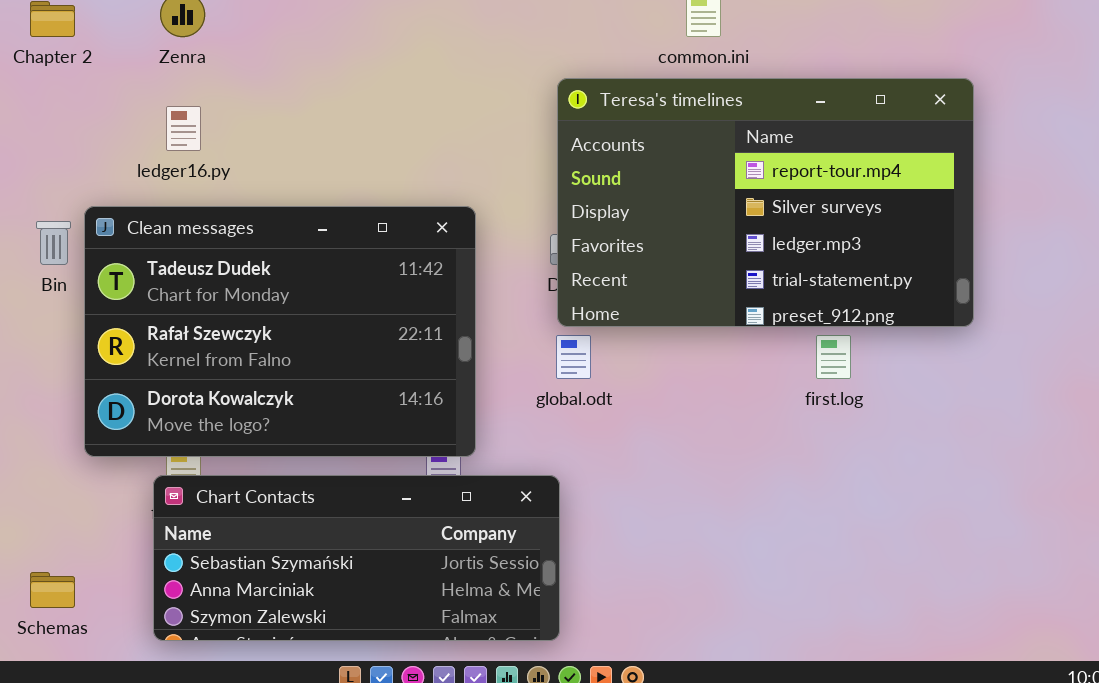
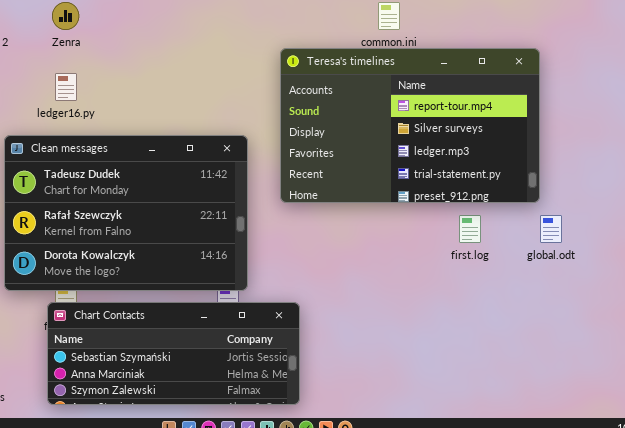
Teresa's timelines: [557,78,974,327] -> [280,48,540,203], moved
global.odt: [556,335,591,379] -> [540,215,562,243], moved

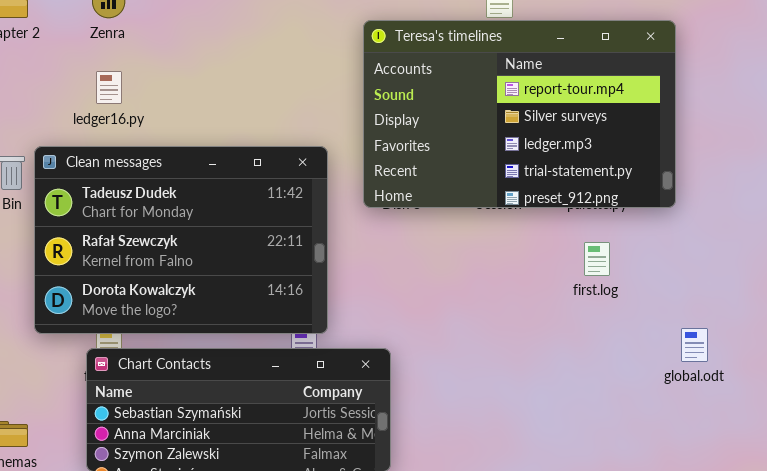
Teresa's timelines: [280,48,540,203] -> [363,20,676,208], moved
global.odt: [540,215,562,243] -> [681,328,708,362], moved

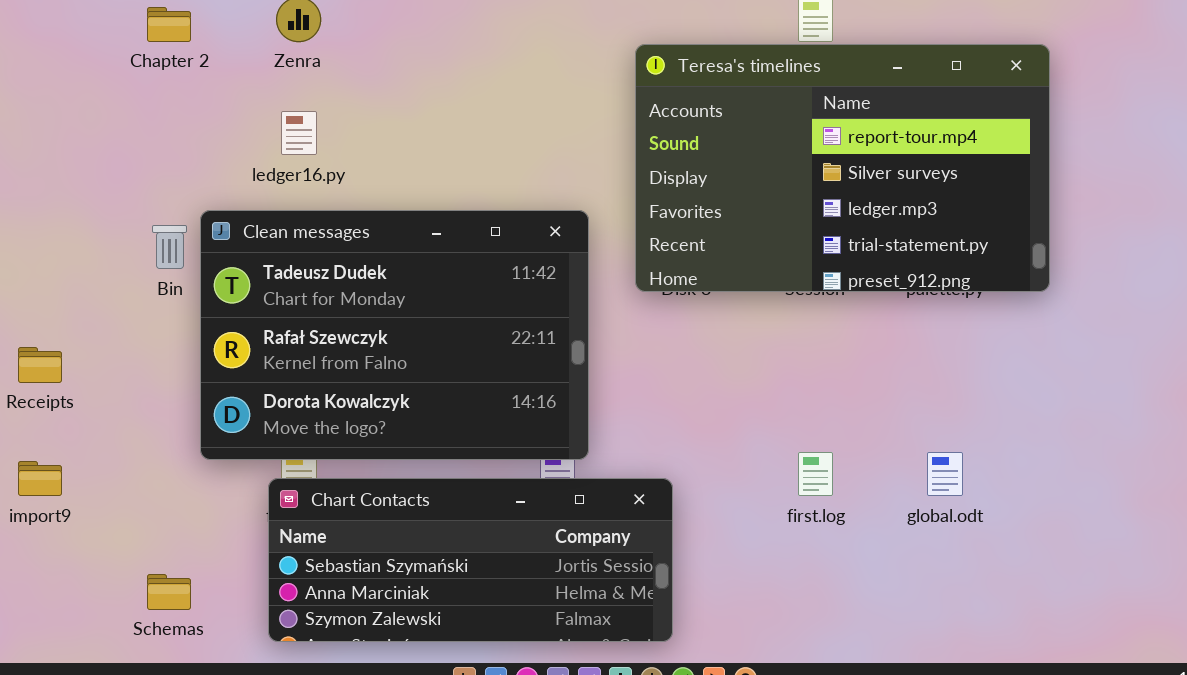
first.log: [584,242,610,276] -> [798,452,833,496], moved
global.odt: [681,328,708,362] -> [927,452,963,496], moved

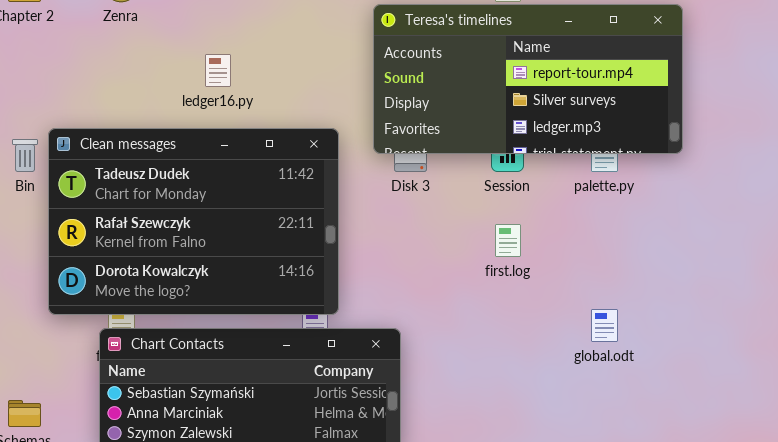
Teresa's timelines: [635,44,1050,292] -> [373,4,683,154], resized
ledger16.py: [281,111,317,155] -> [205,54,231,87], moved
first.log: [798,452,833,496] -> [495,224,521,257], moved

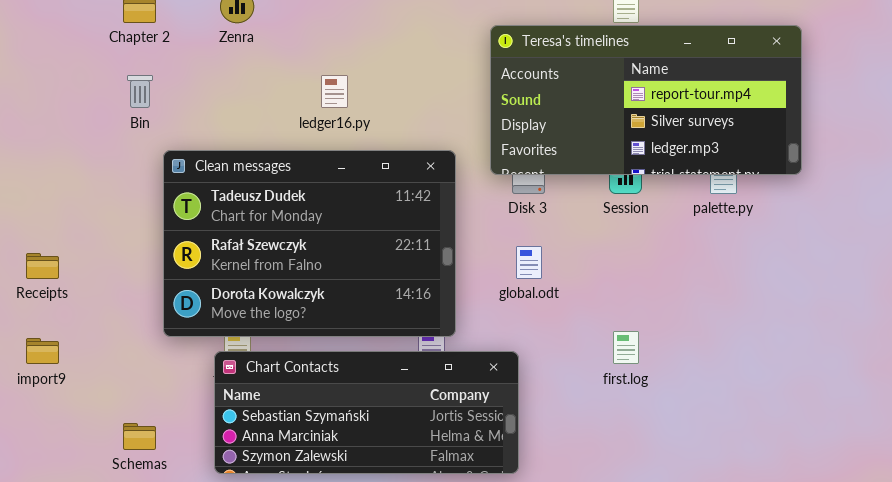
Bin: [12,139,38,172] -> [127,75,153,108], moved
first.log: [495,224,521,257] -> [613,331,639,364], moved
global.odt: [591,309,618,342] -> [516,246,542,279], moved

